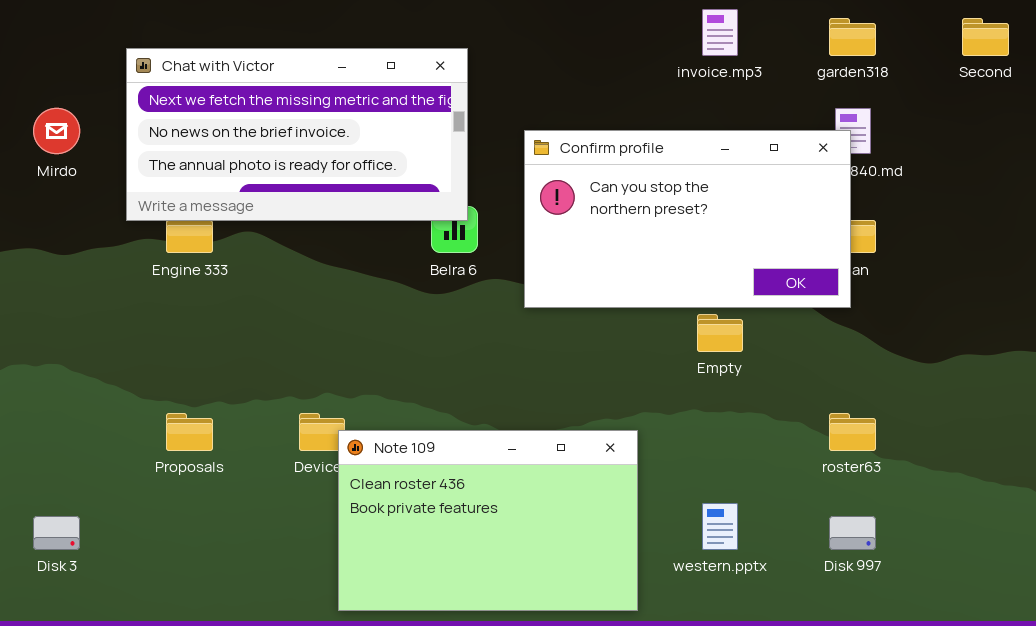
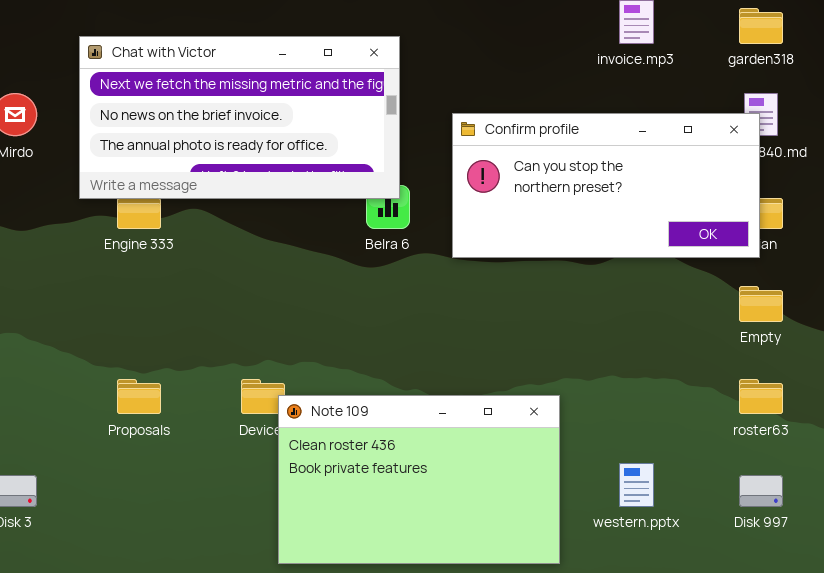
Confirm profile: [524,130,851,308] -> [452,113,760,258], resized
Empty: [697,314,743,352] -> [739,286,783,322], moved

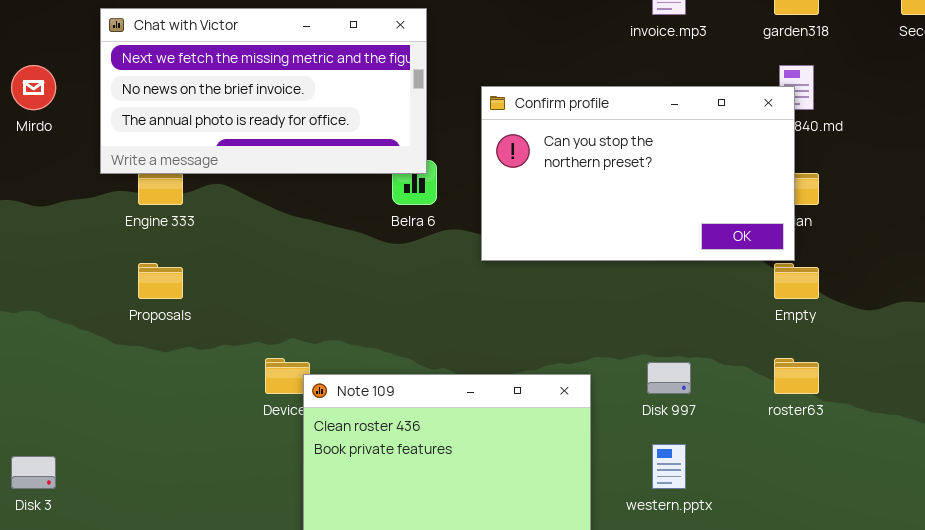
Confirm profile: [452,113,760,258] -> [481,86,795,261], resized
Proposals: [117,379,161,414] -> [138,263,183,299], moved
Disk 997: [739,475,783,507] -> [647,362,691,394], moved

